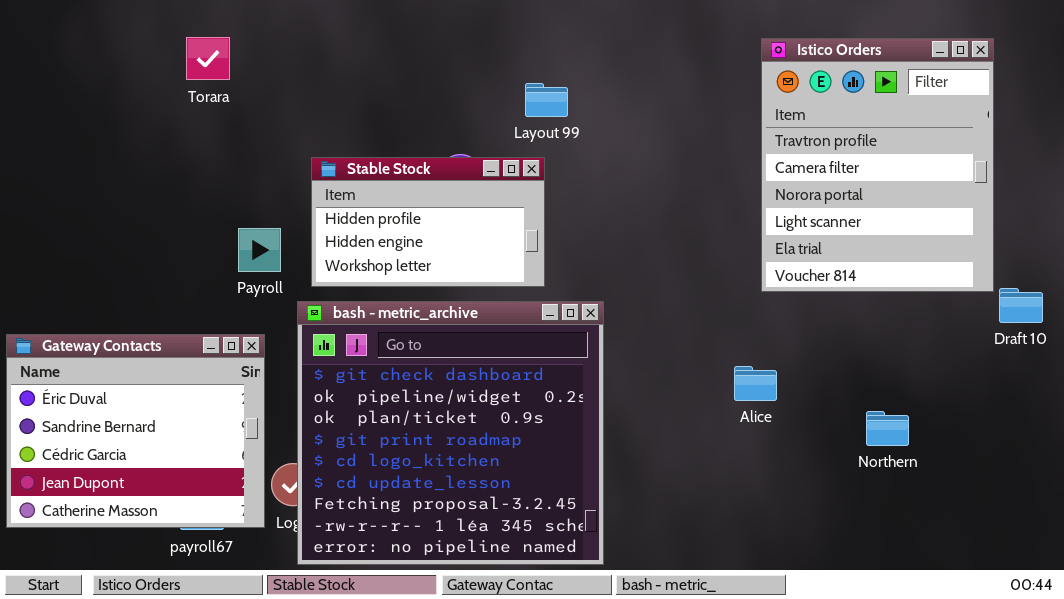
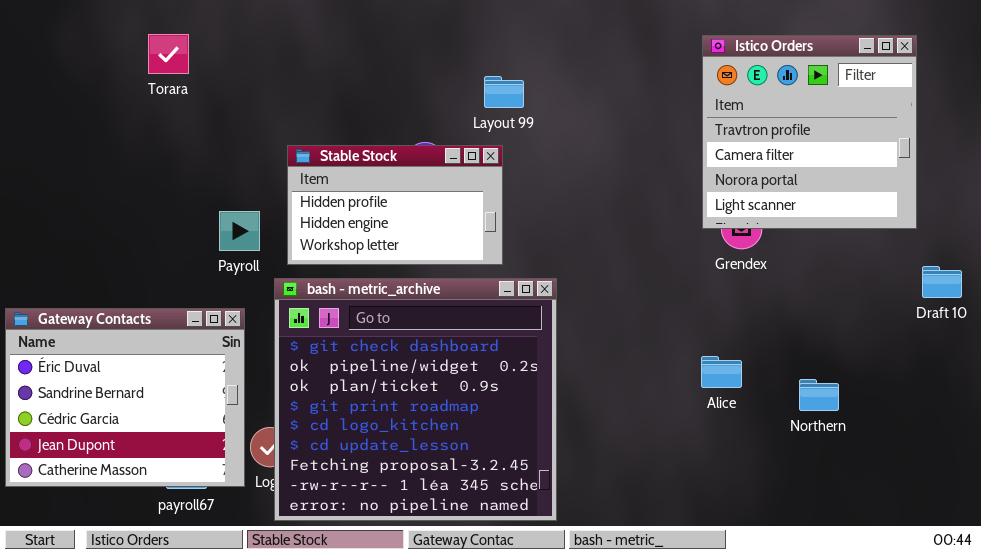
Torara: [186,37,230,80] -> [148,34,189,74], moved
Istico Orders: [761,38,994,292] -> [702,35,917,229], resized
Alice: [734,366,777,401] -> [701,356,742,388], moved

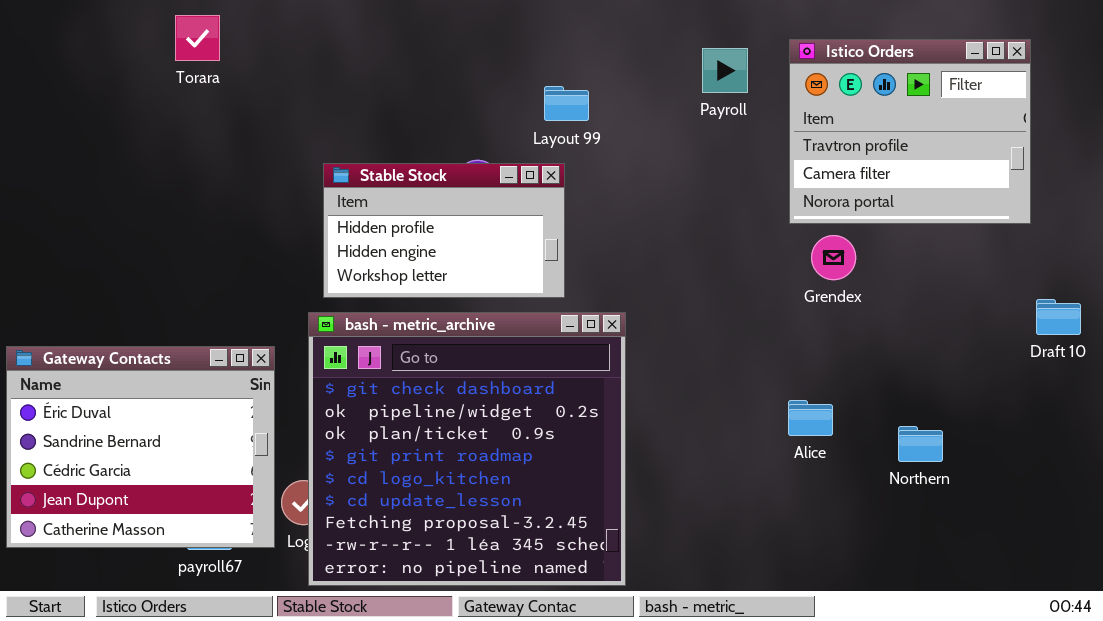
Torara: [148,34,189,74] -> [175,15,220,61], moved
Istico Orders: [702,35,917,229] -> [789,39,1031,224], resized
Payroll: [219,211,260,251] -> [702,48,748,93], moved

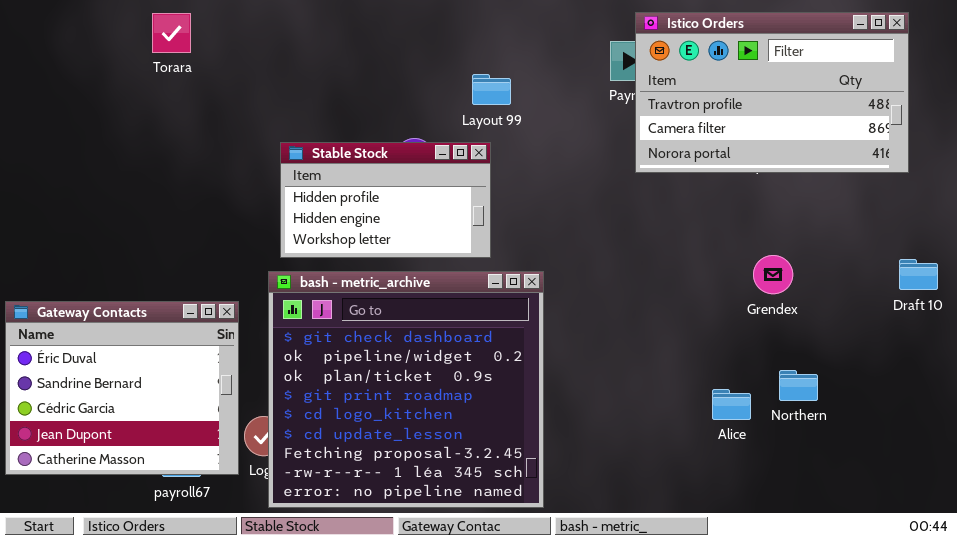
Istico Orders: [789,39,1031,224] -> [635,12,909,173], moved, resized
Grendex: [811,235,856,280] -> [753,255,793,294], moved
Alice: [788,400,833,436] -> [712,389,751,420], moved

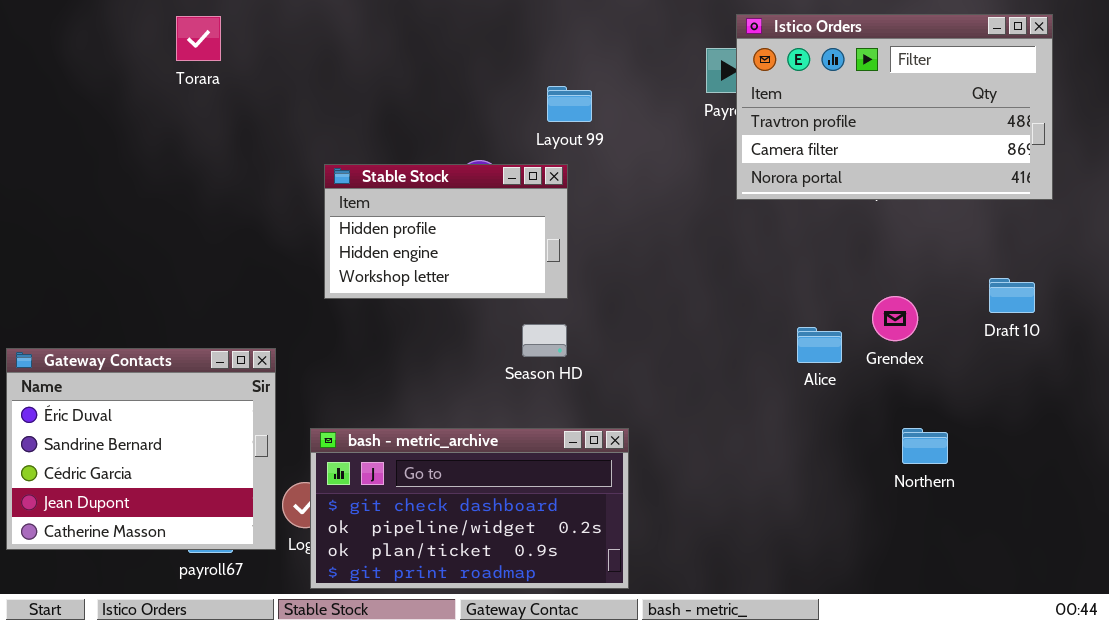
Draft 10: [899,259,938,290] -> [989,278,1035,313], moved
bash - metric_archive: [268,271,544,508] -> [310,428,629,589], resized
Alice: [712,389,751,420] -> [797,327,842,363], moved

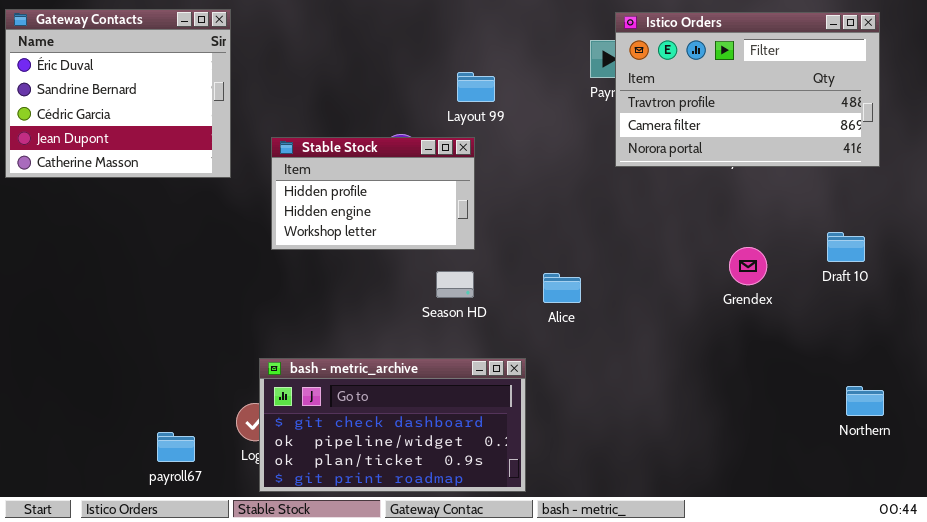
Alice: [797,327,842,363] -> [543,273,581,303], moved
Gateway Contacts: [6,348,276,550] -> [5,9,231,178], moved
Northern: [902,428,948,464] -> [846,386,884,416], moved

